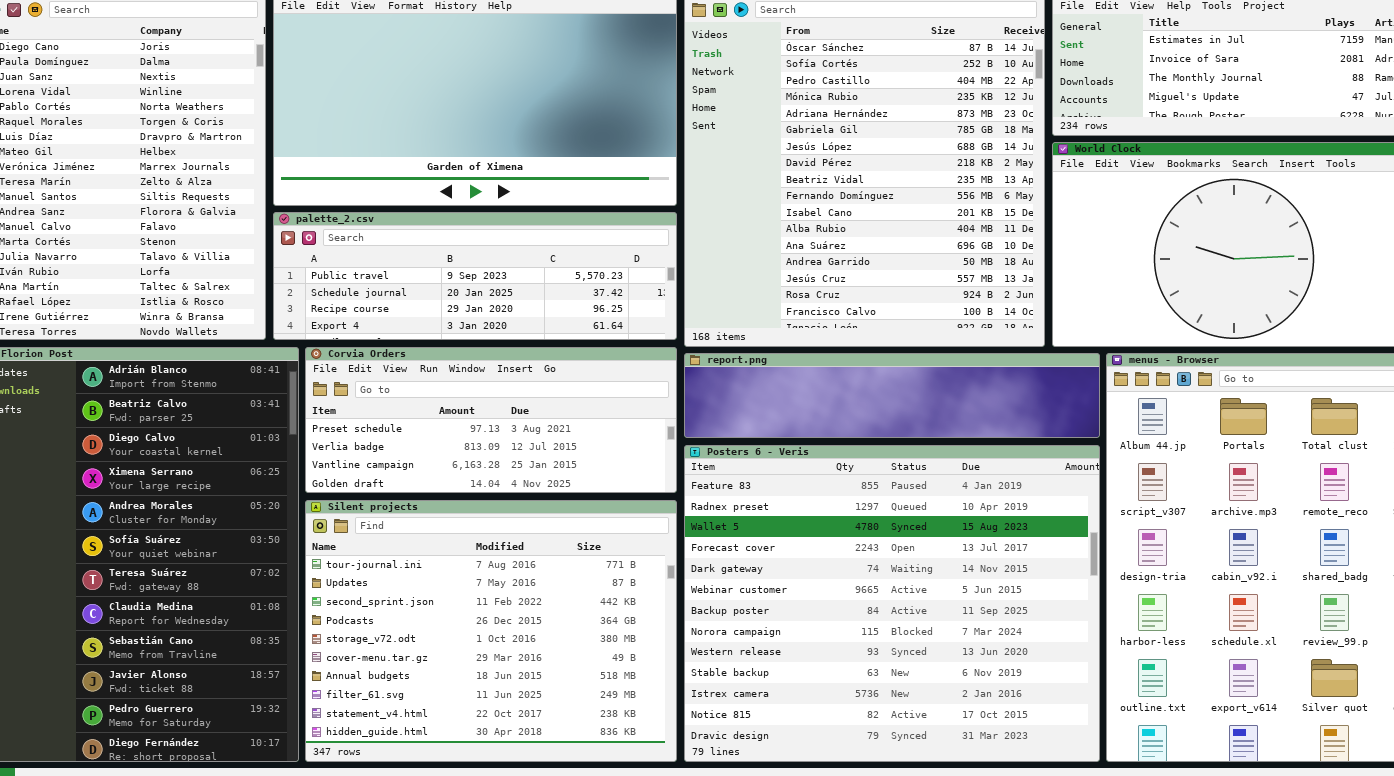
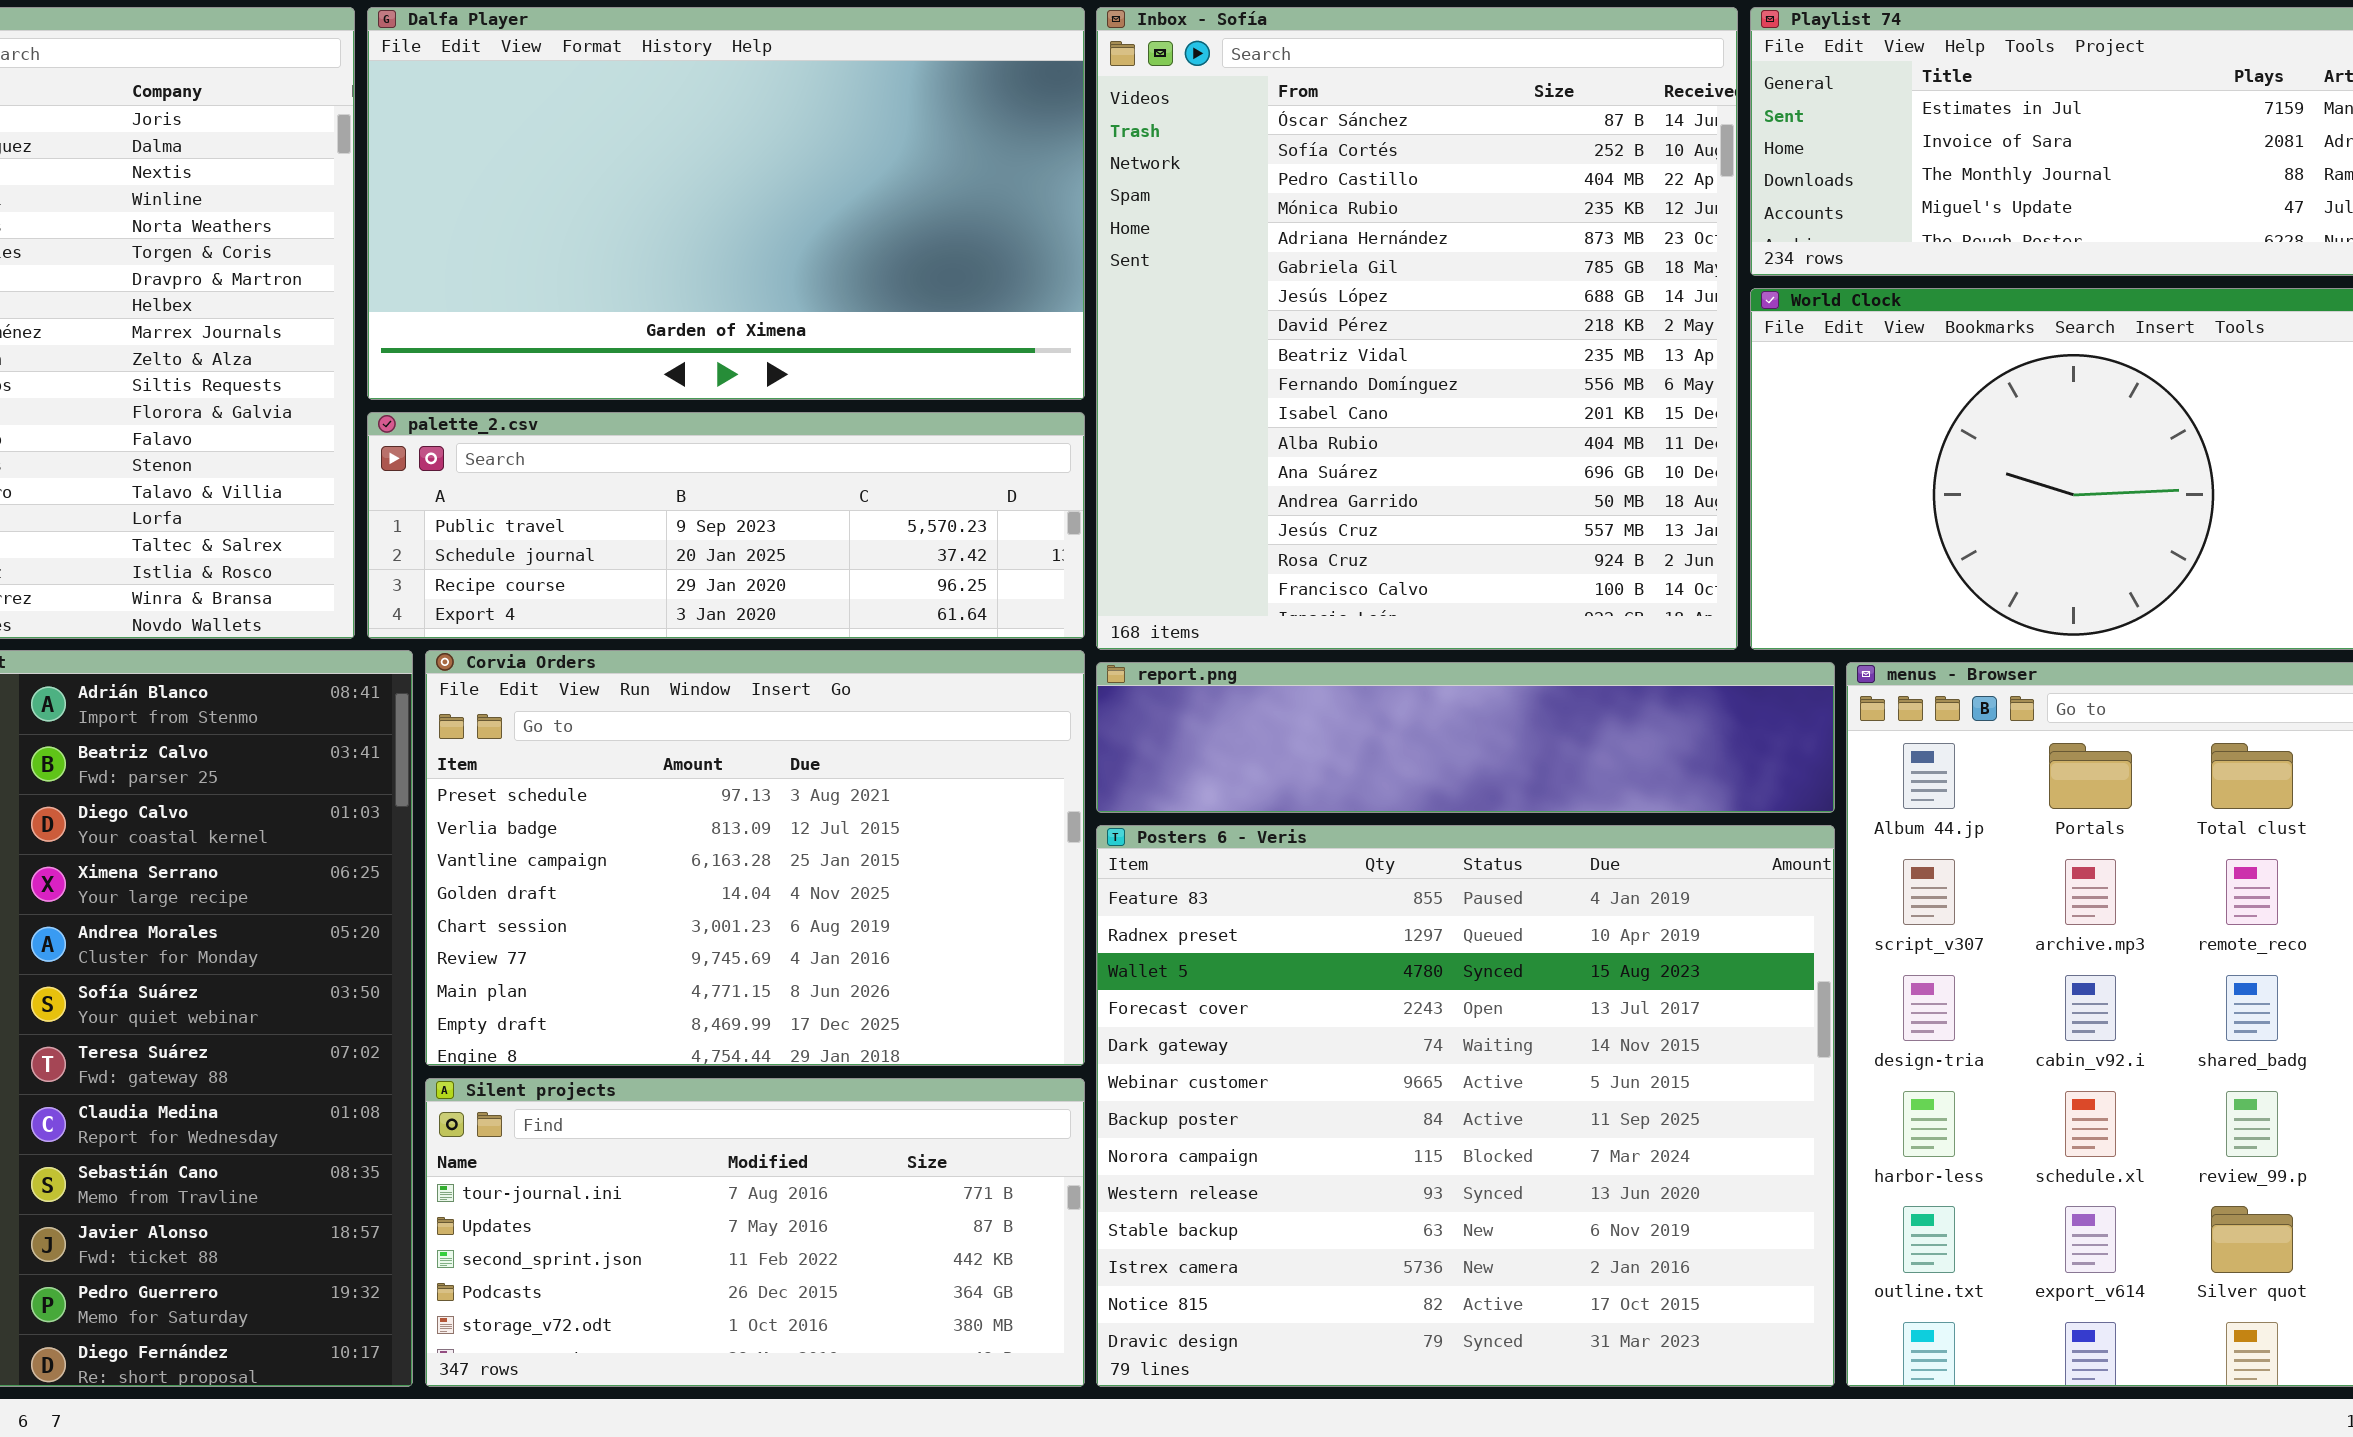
Corvia Orders: [305,347,677,493] -> [425,650,1085,1066], resized
Silent projects: [305,500,677,762] -> [425,1078,1085,1387], resized

